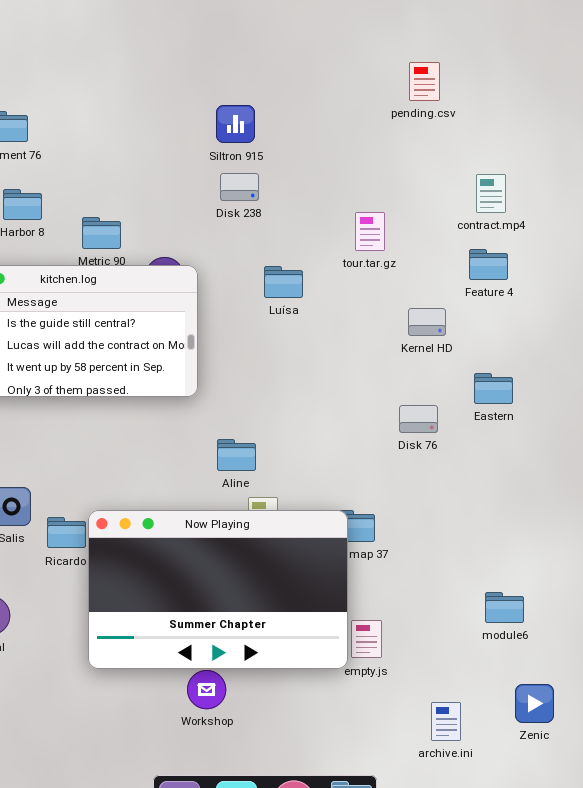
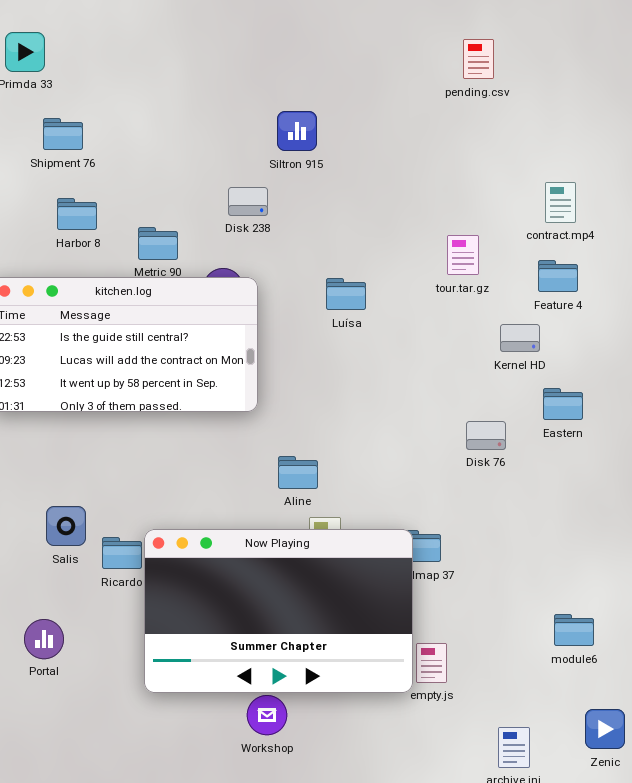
pending.csv: [409,62,440,101] -> [463,39,494,79], moved
Disk 238: [220,173,259,201] -> [228,187,268,216], moved
tour.tar.gz: [355,212,385,251] -> [447,235,479,275], moved
Kernel HD: [408,308,446,336] -> [500,324,540,352], moved

